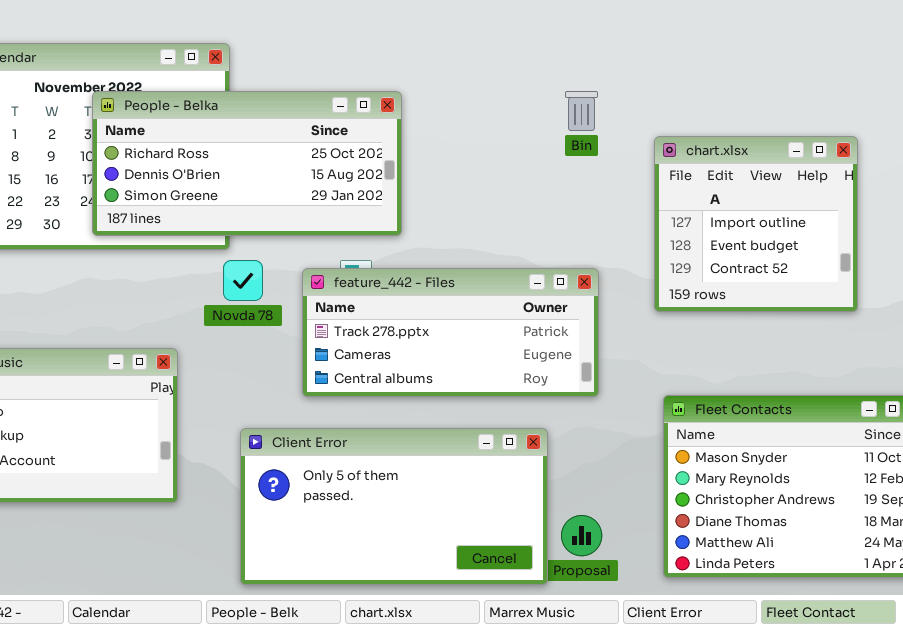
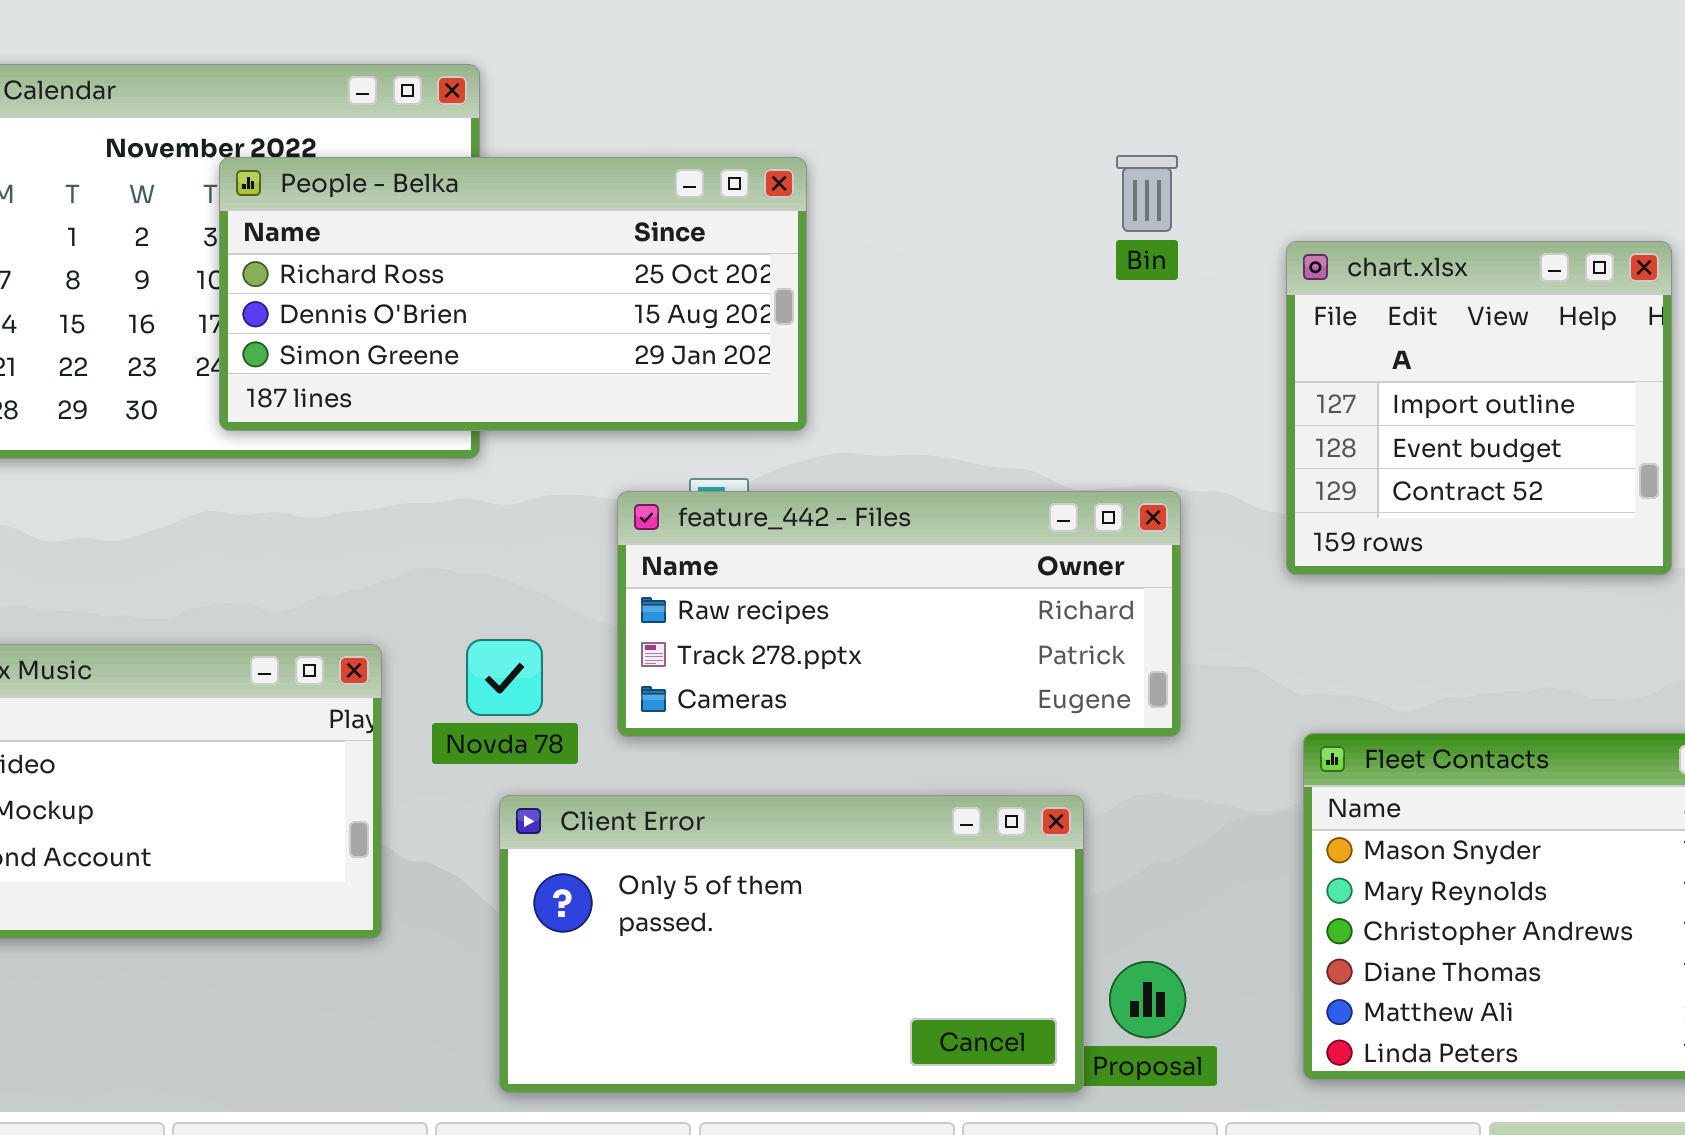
Novda 78: [223,260,263,301] -> [466,639,543,716], moved
feature_442 - Files: [302,268,599,397] -> [617,491,1181,737], scrolled up 1 row

